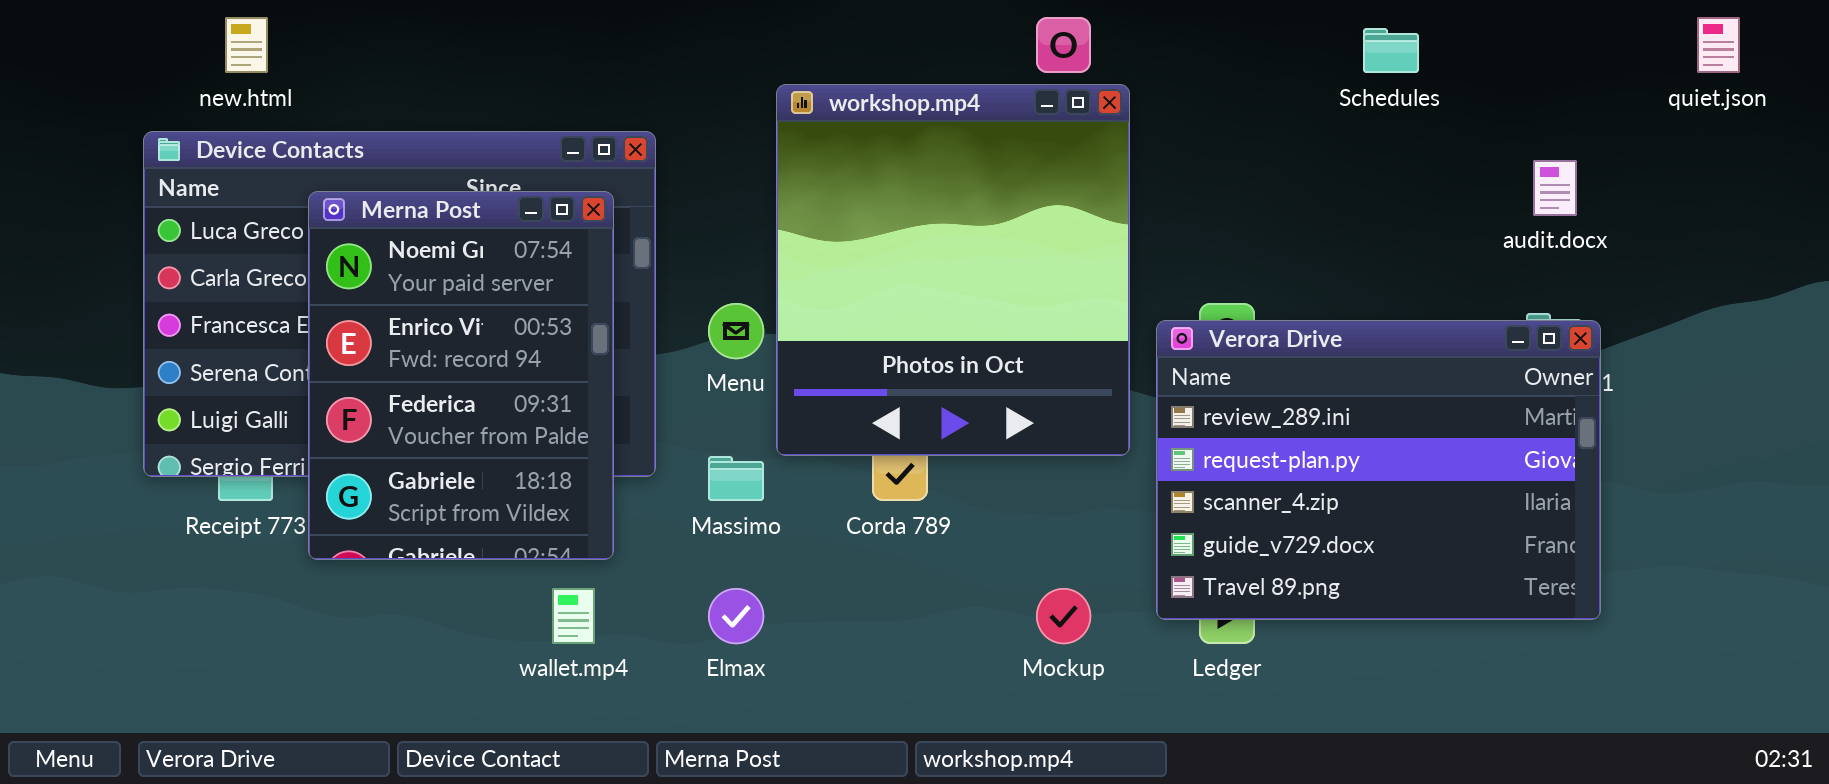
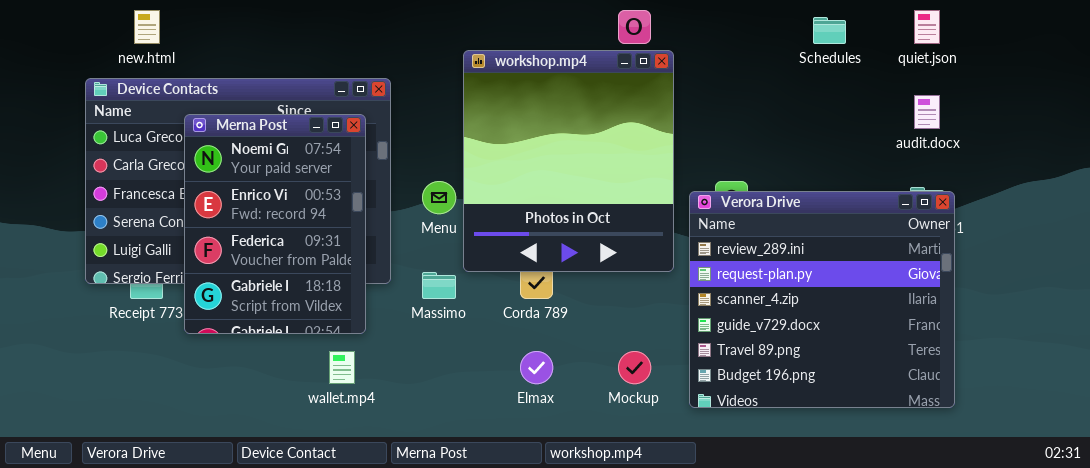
quiet.json: [1697,17,1740,73] -> [914,10,940,44], moved
Verora Drive: [1156,320,1601,620] -> [689,191,955,408], resized
Elmax: [708,588,764,644] -> [520,351,553,384], moved

